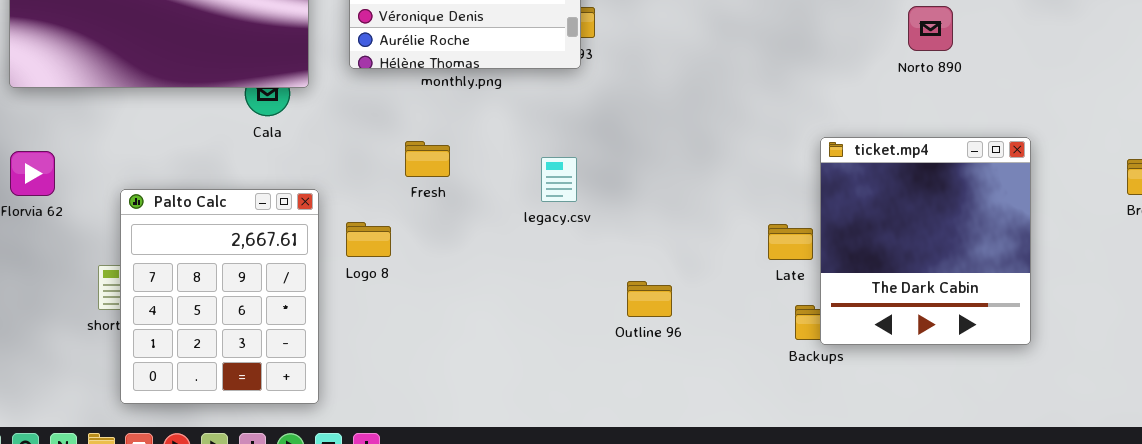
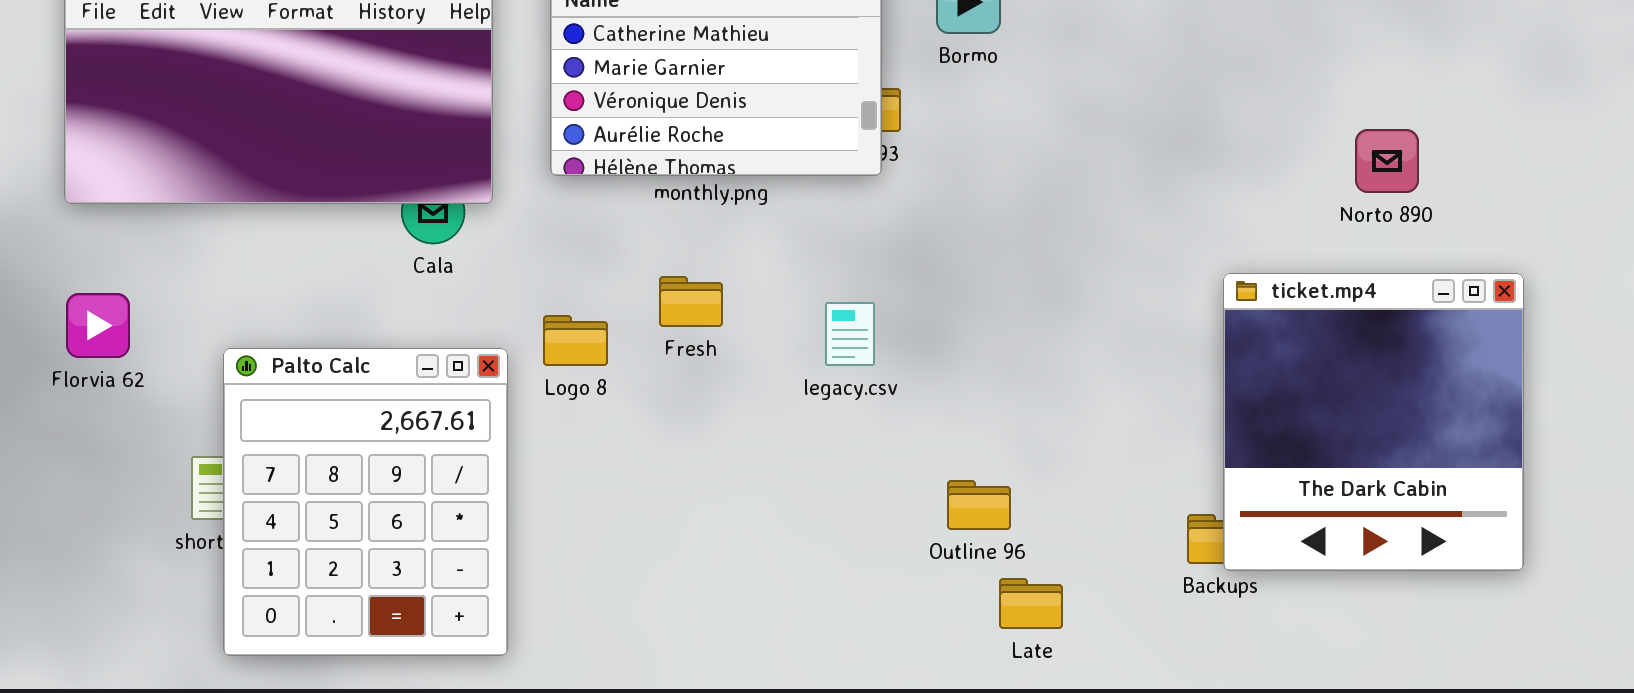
Norto 890: [908,6,953,51] -> [1355,129,1419,193], moved
Fresh: [405,141,450,177] -> [659,276,723,327], moved
Logo 8: [346,222,391,257] -> [543,315,608,366], moved
Late: [768,224,813,260] -> [999,578,1063,629], moved

